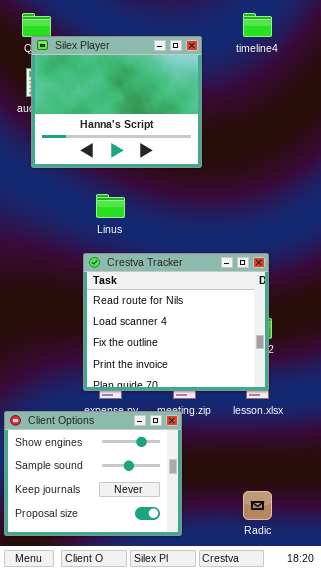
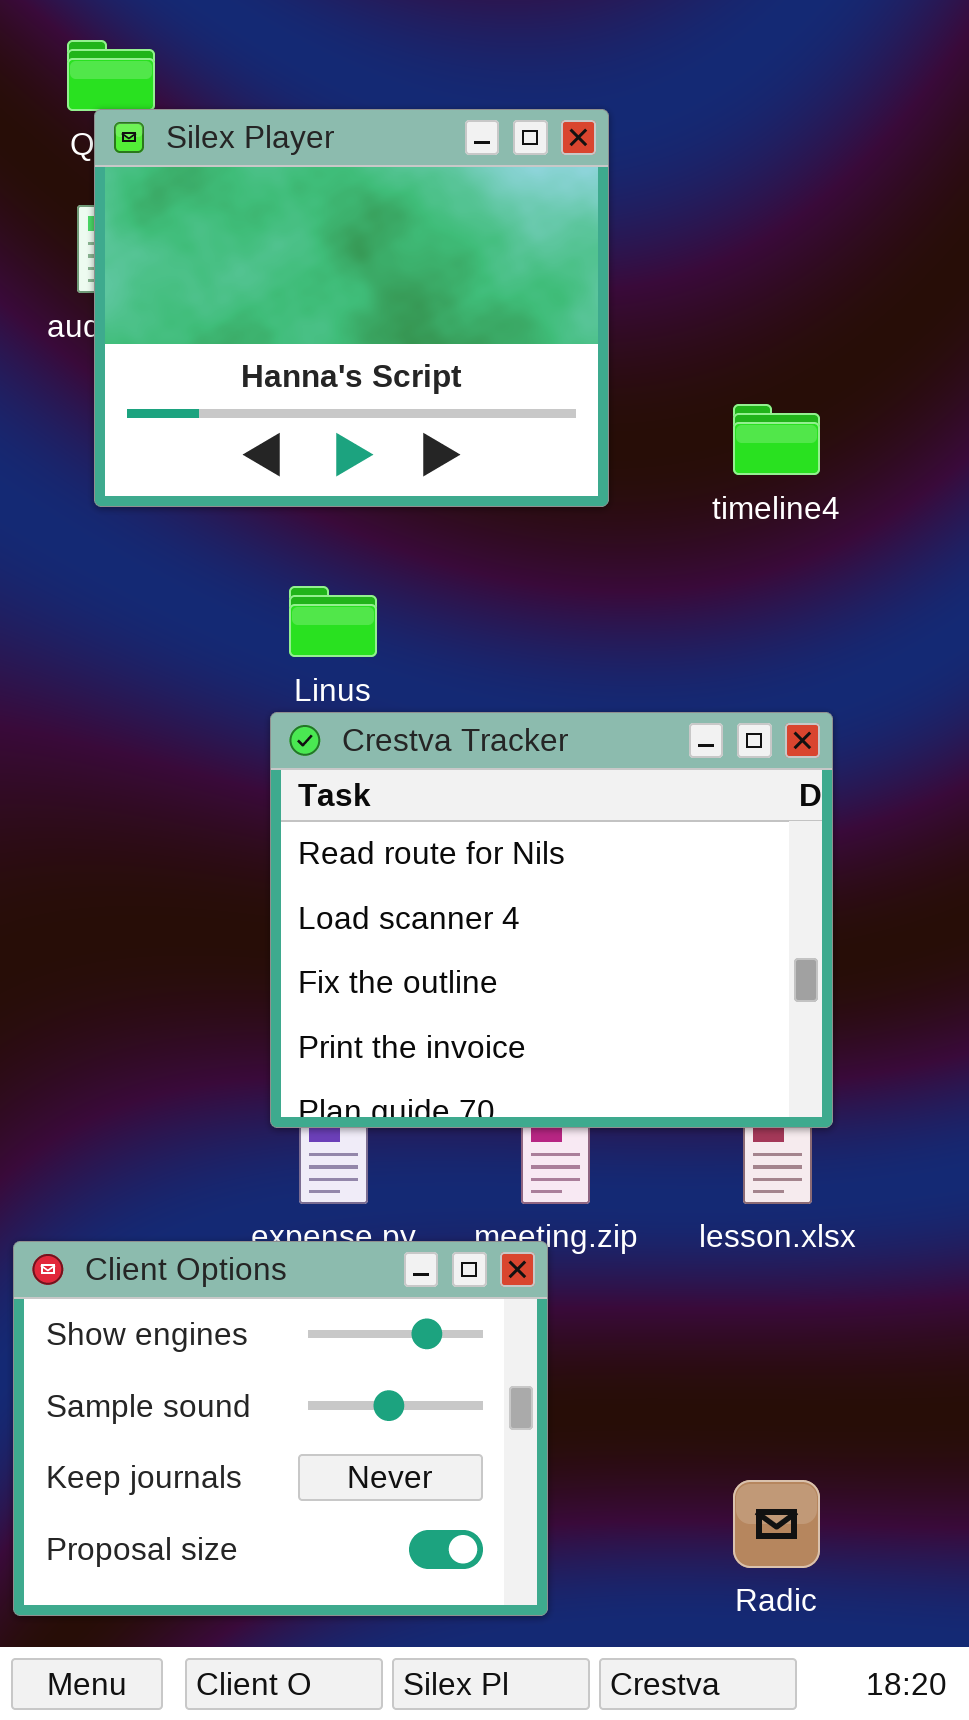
timeline4: [243,13,272,37] -> [733,404,820,475], moved
Crestva Tracker: [83,253,269,391] -> [270,712,833,1128], moved

